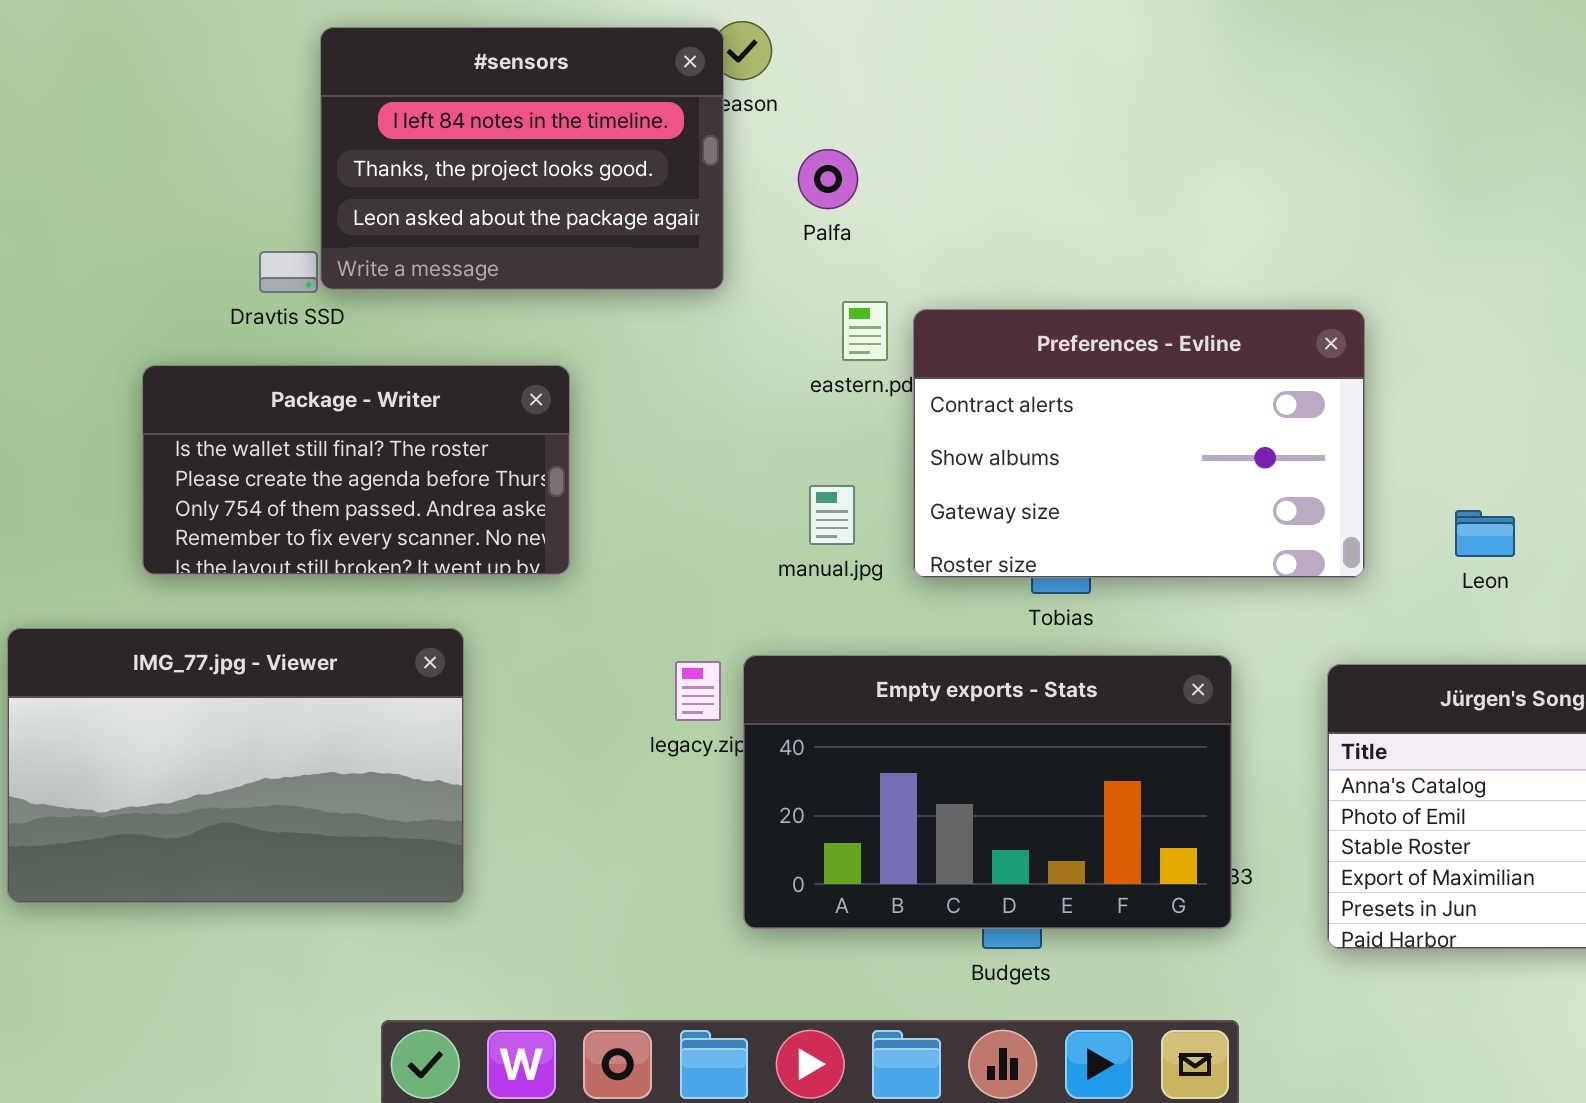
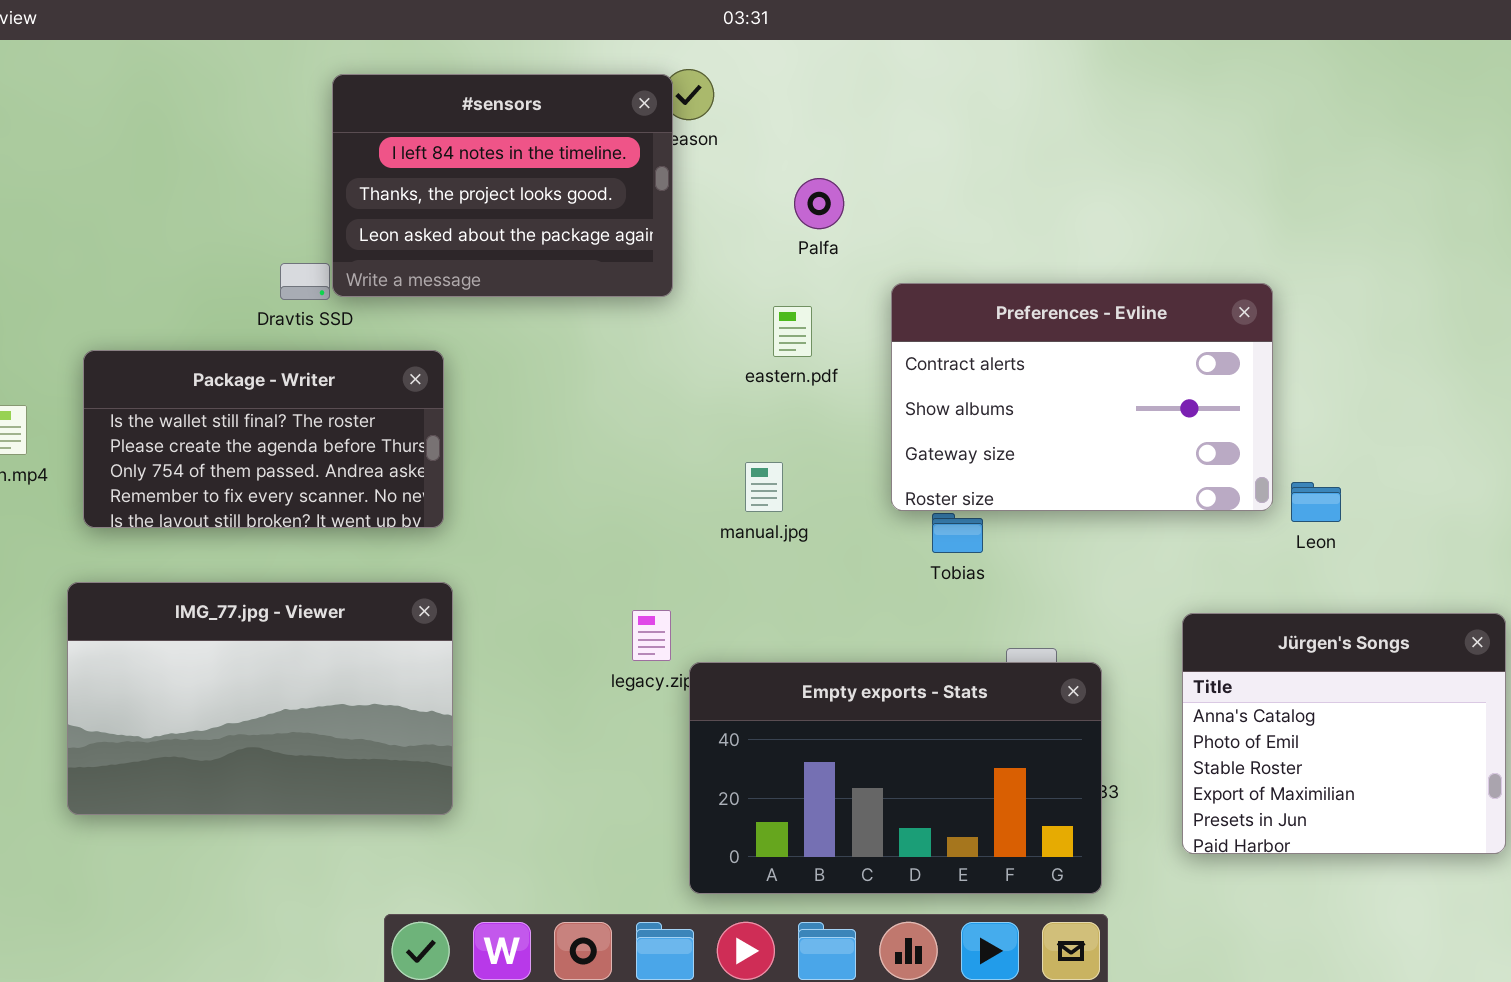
Palfa: [798,149,858,209] -> [794,178,844,229], moved
Preferences - Evline: [913,309,1365,578] -> [891,283,1273,511], moved
Package - Writer: [142,365,570,575] -> [83,350,444,528], moved
Empty exports - Stats: [743,655,1232,929] -> [689,662,1102,894], moved

